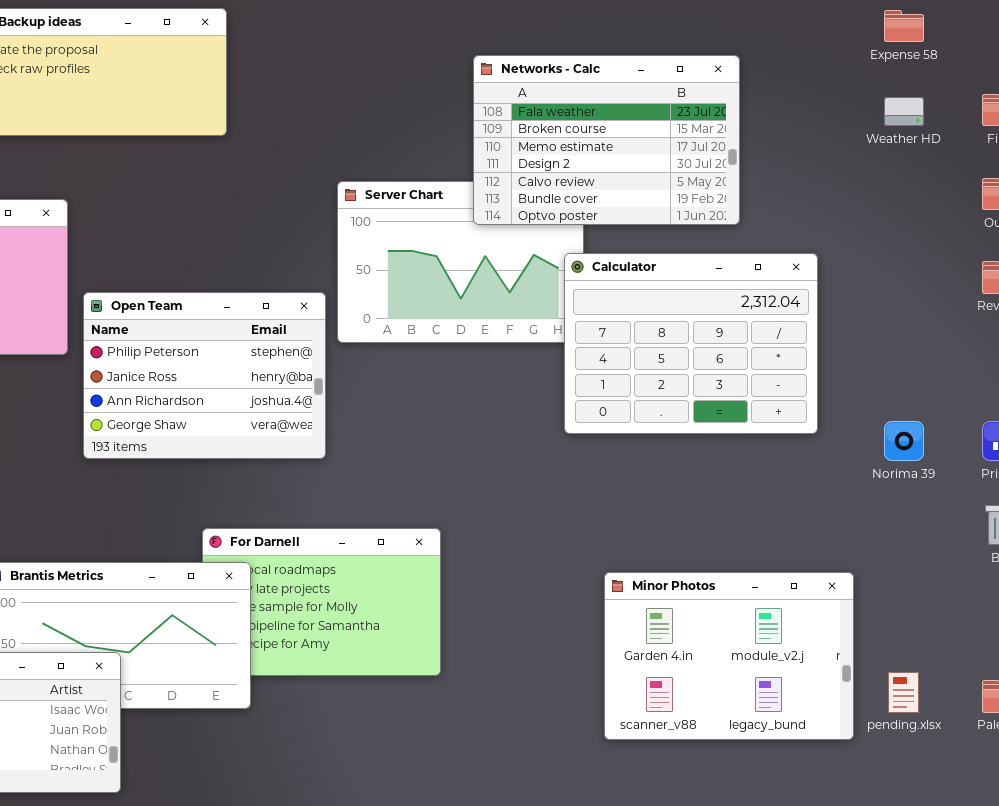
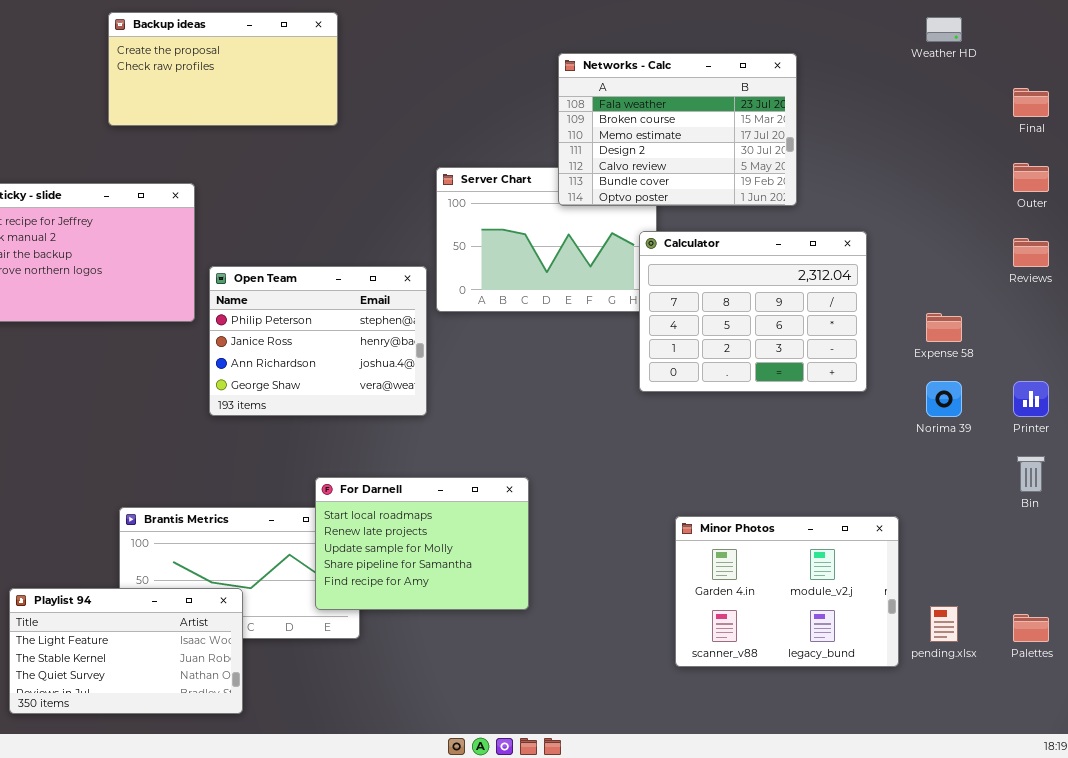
Expense 58: [884,10,924,42] -> [926,313,962,342], moved
Weather HD: [884,97,924,126] -> [926,17,962,42], moved
For Darnell: [202,528,441,676] -> [315,477,529,610], raised

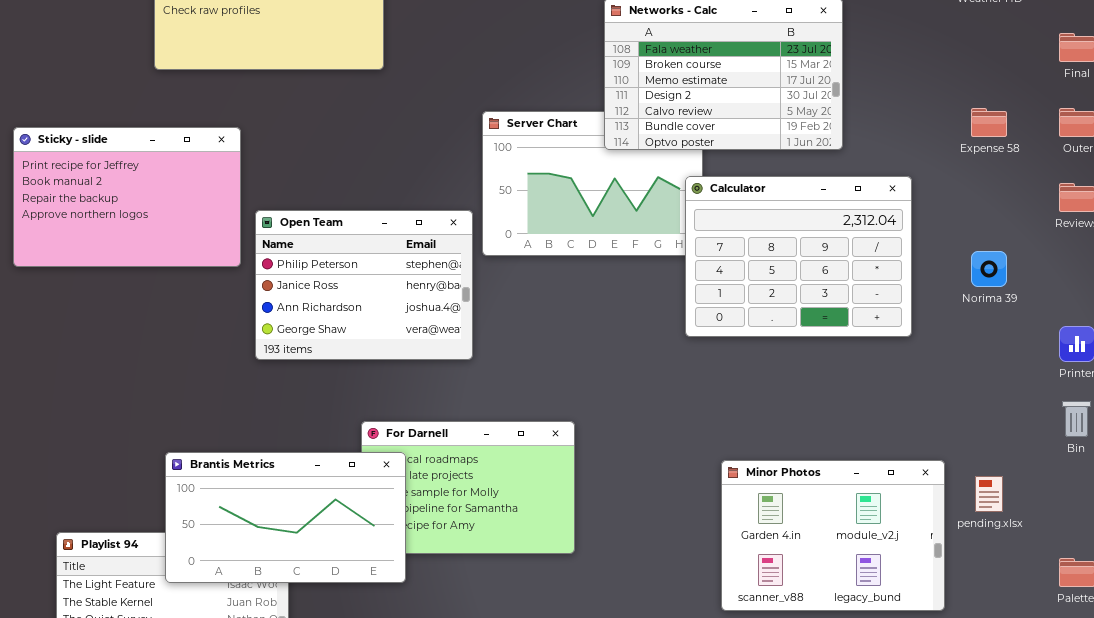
Expense 58: [926,313,962,342] -> [971,108,1007,137], moved
Norima 39: [926,381,962,417] -> [971,251,1007,287], moved
Brantis Metrics: [119,507,360,639] -> [165,452,406,583], raised
pending.xlsx: [930,606,958,642] -> [975,476,1003,512], moved

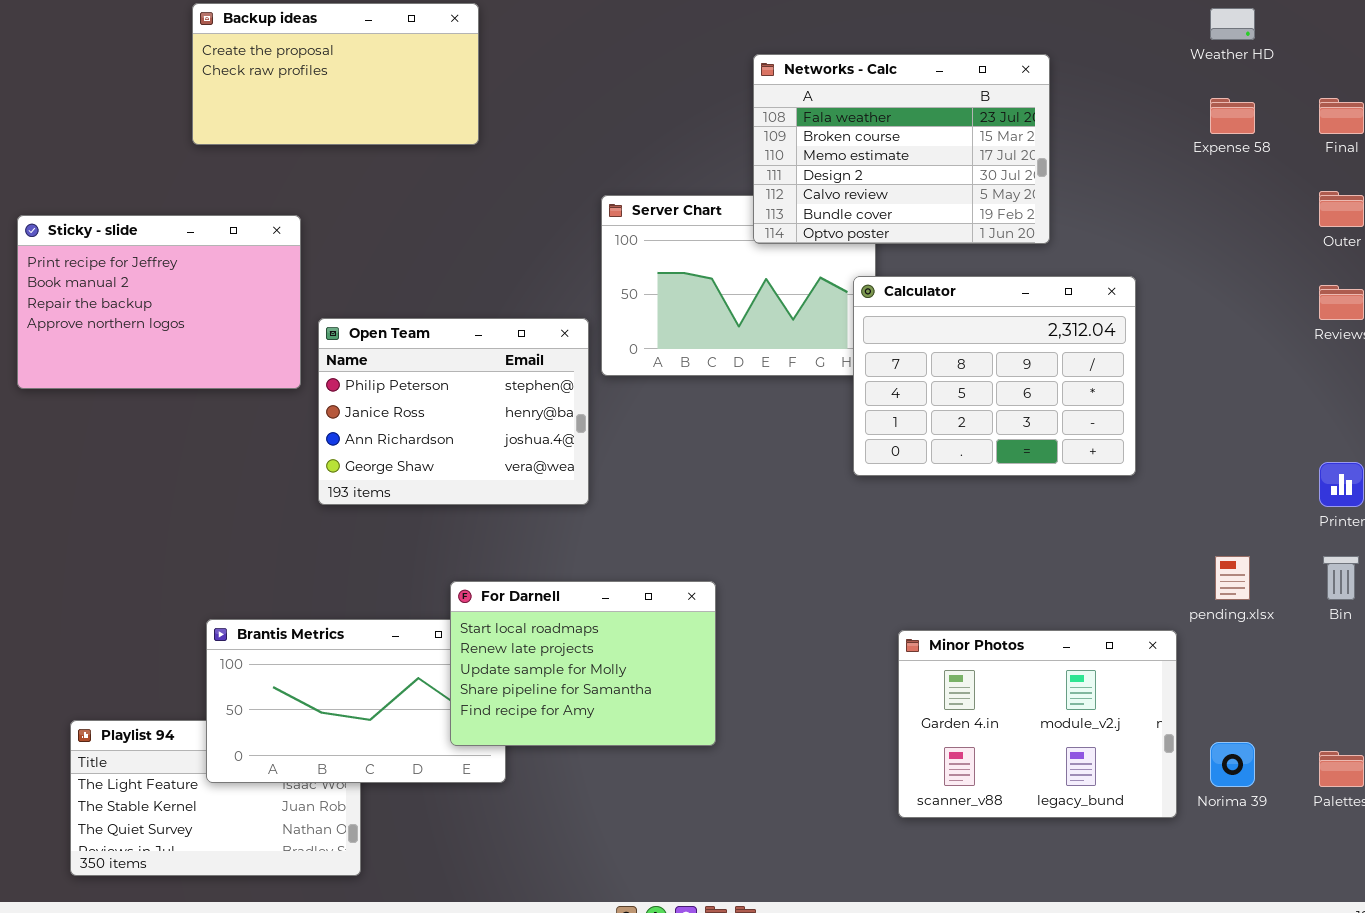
Expense 58: [971,108,1007,137] -> [1210,98,1255,134], moved
Norima 39: [971,251,1007,287] -> [1210,742,1255,787], moved
For Darnell: [361,421,575,554] -> [450,581,716,746], raised
pending.xlsx: [975,476,1003,512] -> [1215,556,1250,600], moved

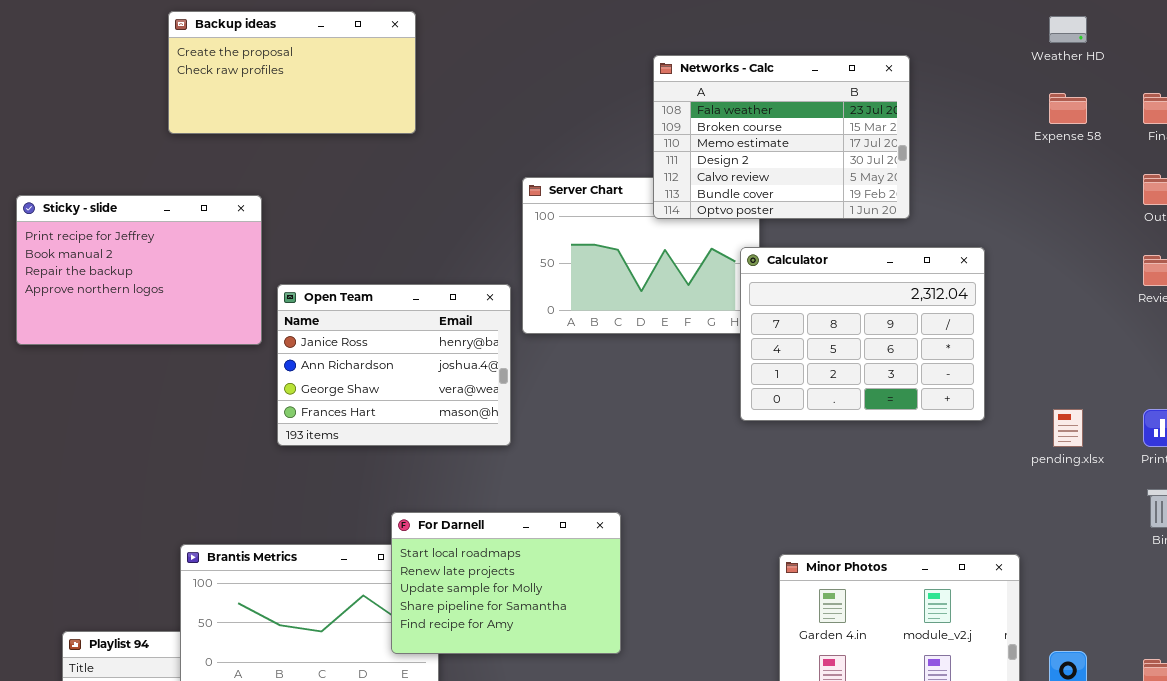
Open Team: [318,318,589,505] -> [277,284,511,446], scrolled down 1 row
pending.xlsx: [1215,556,1250,600] -> [1053,409,1083,447], moved

